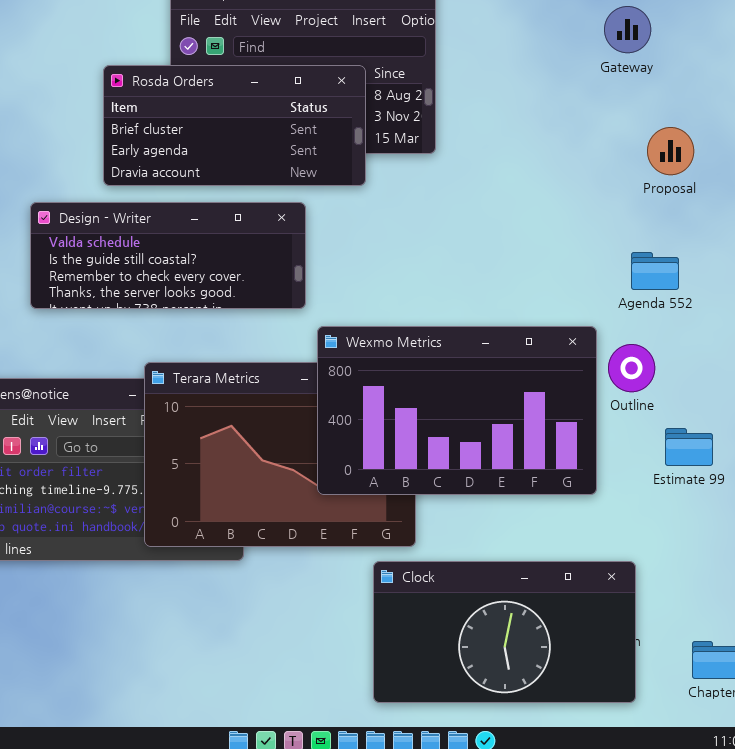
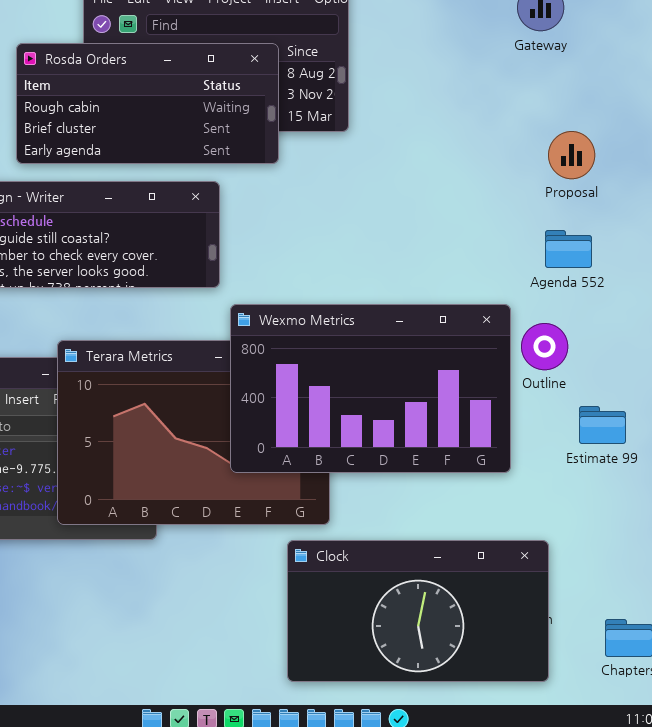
Rosda Orders: [103,65,366,186] -> [16,43,279,164], scrolled up 1 row
Proposal: [647,127,694,175] -> [548,131,595,179], moved

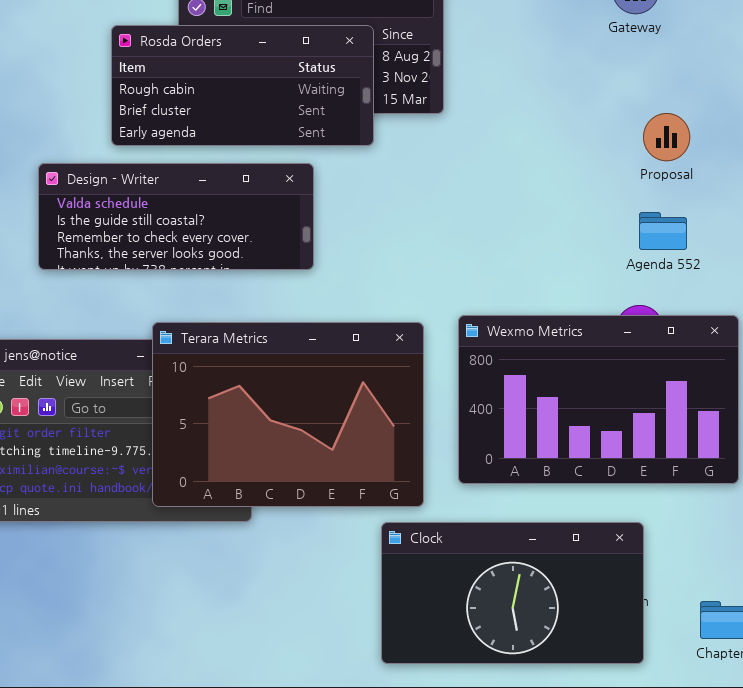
Wexmo Metrics: [230,304,511,473] -> [458,315,739,484], moved

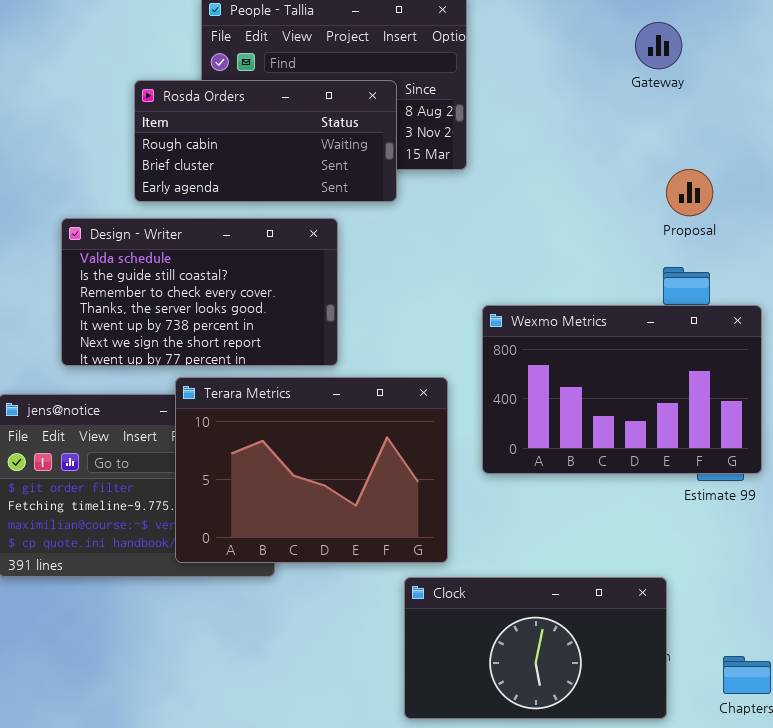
Design - Writer: [38,163,314,270] -> [61,218,338,366], resized
Wexmo Metrics: [458,315,739,484] -> [482,305,762,474], moved

